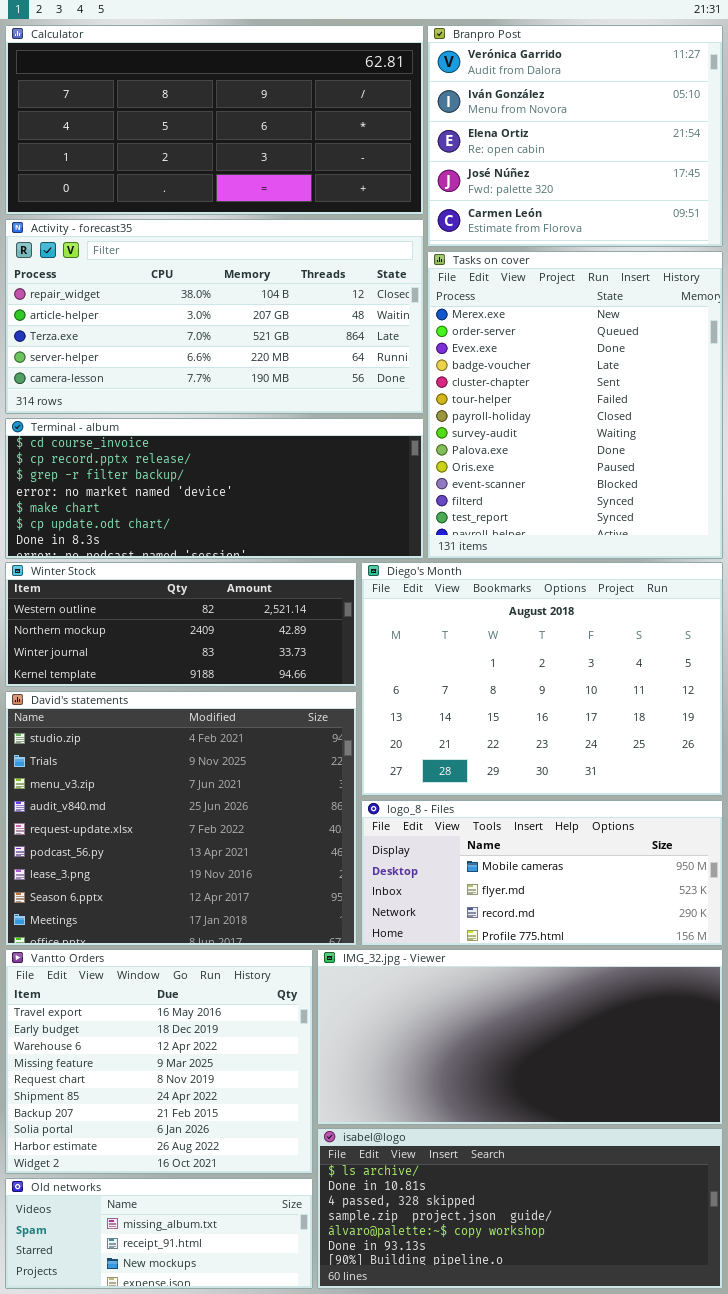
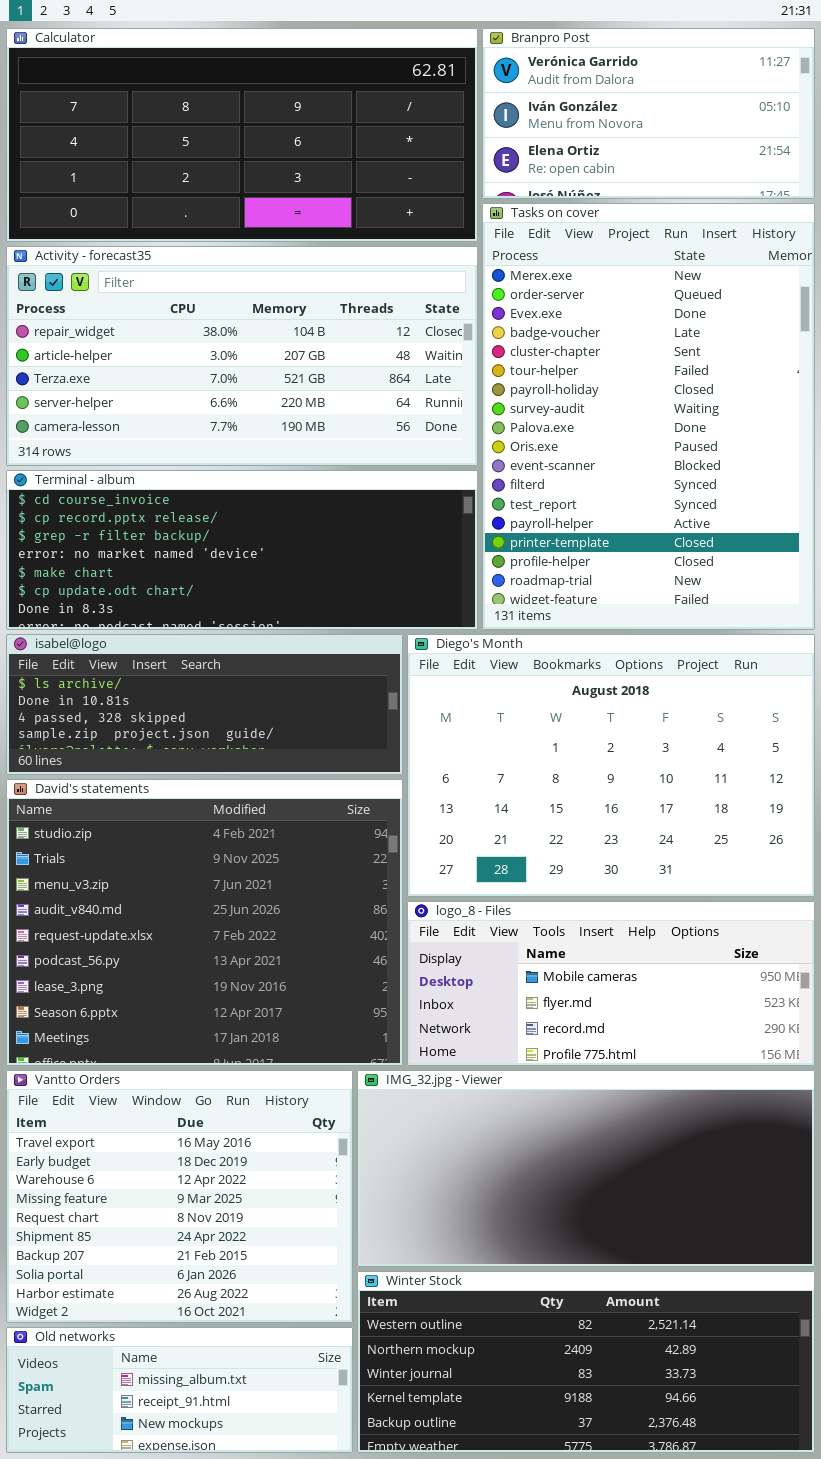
Branpro Post: [427,25,723,247] -> [482,28,815,199], resized
Tasks on cover: [427,251,723,559] -> [482,203,815,630], resized
Winter Stock: [5,562,357,687] -> [357,1271,815,1453], moved, resized
isabel@logo: [317,1128,723,1289] -> [6,634,403,775], moved, resized

